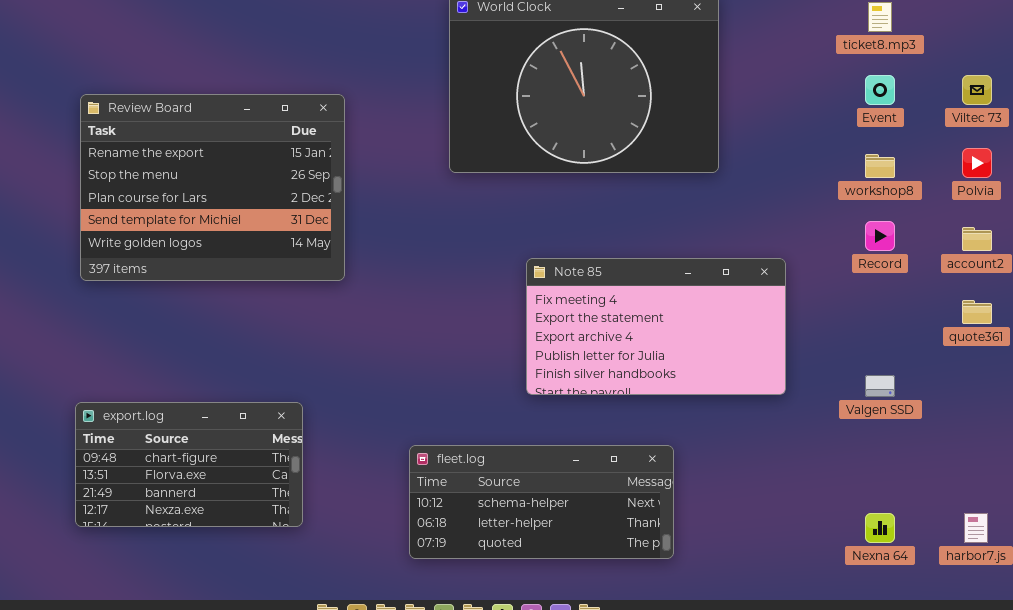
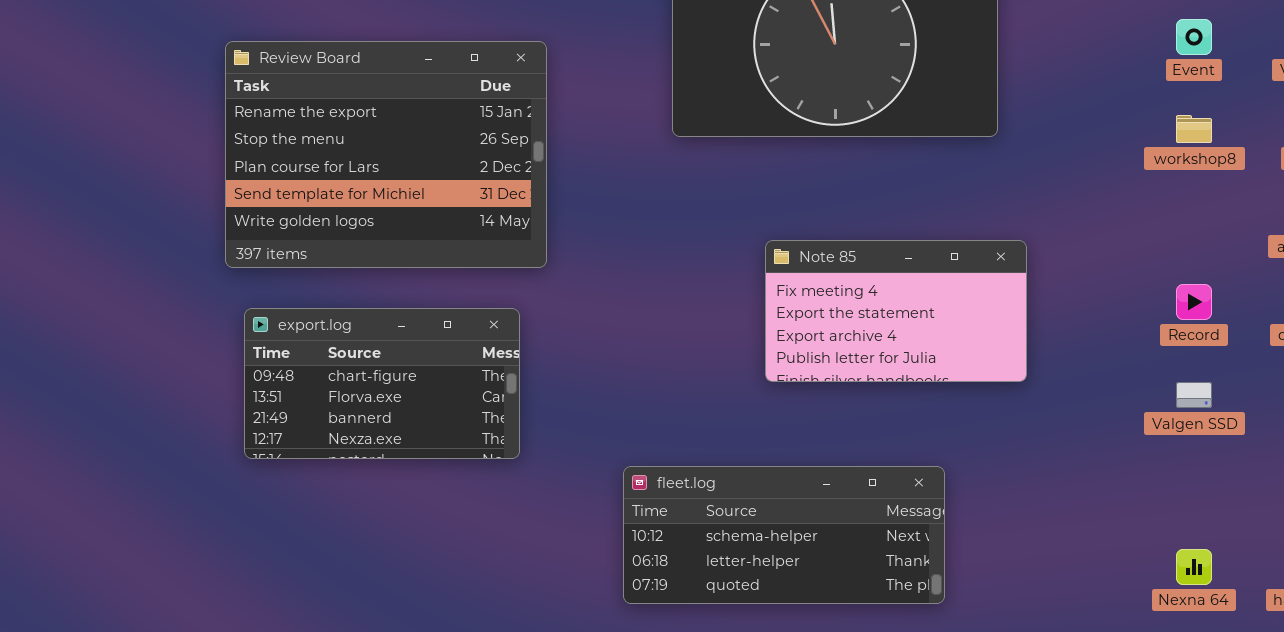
Record: [865,221,895,251] -> [1176,284,1212,320], moved
Note 85: [526,258,786,395] -> [765,240,1027,382], resized
export.log: [75,402,303,527] -> [244,308,520,459], moved

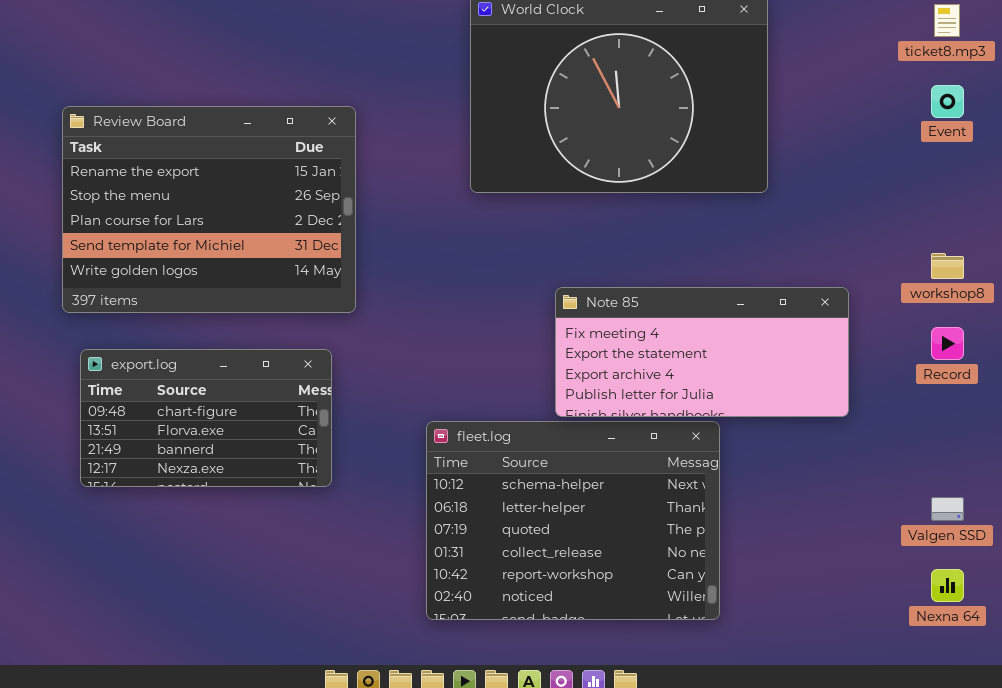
workshop8: [1176,115,1212,143] -> [931,253,964,279], moved
Note 85: [765,240,1027,382] -> [555,287,849,417], resized
Valgen SSD: [1176,382,1212,408] -> [931,497,964,521], moved
fleet.log: [623,466,945,604] -> [426,421,720,620], resized

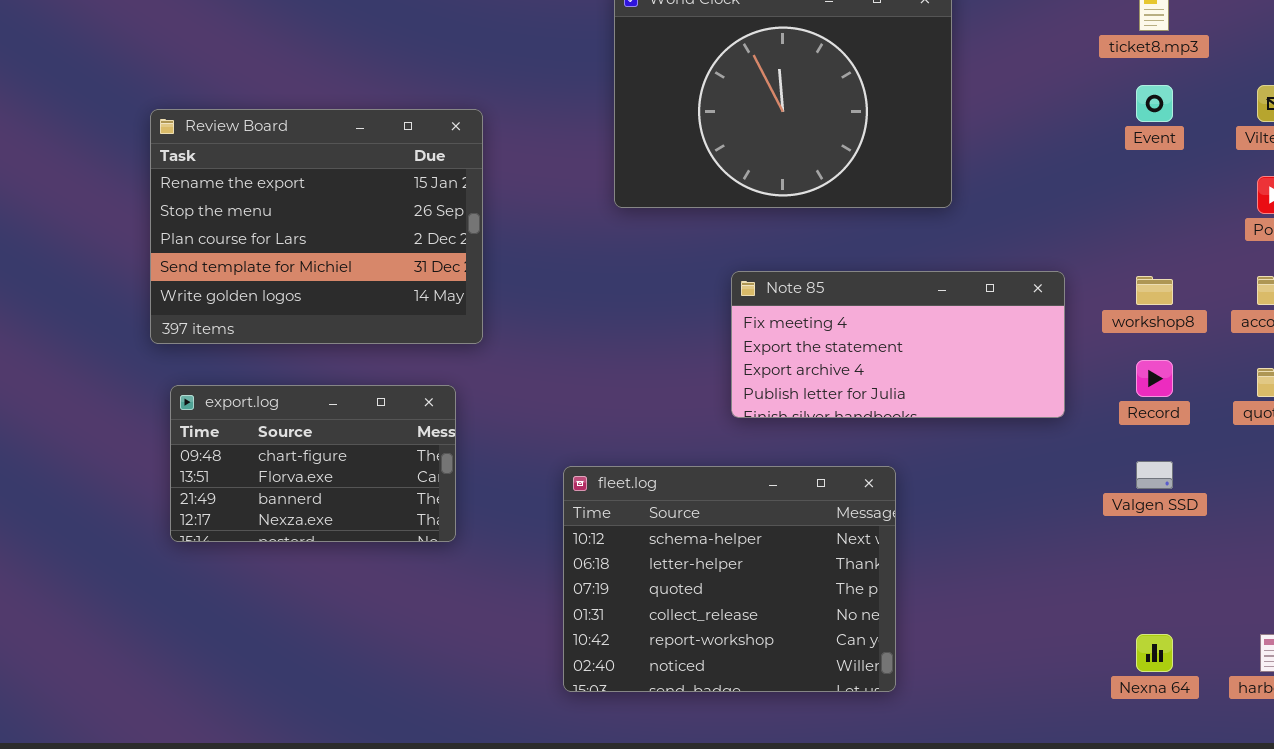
Note 85: [555,287,849,417] -> [731,271,1065,418], moved
Valgen SSD: [931,497,964,521] -> [1136,461,1173,489], moved

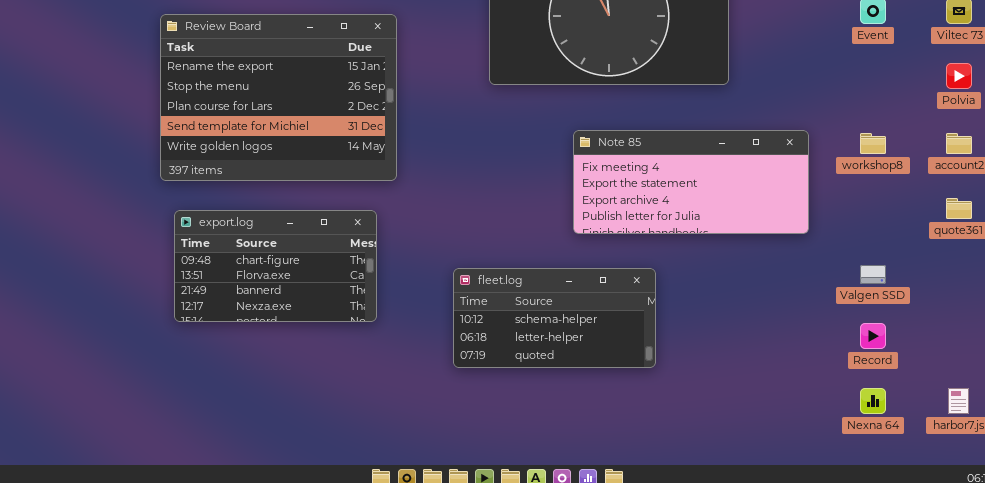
Record: [1136,360,1173,397] -> [860,323,886,349], moved
fleet.log: [563,466,896,692] -> [453,268,656,368], resized

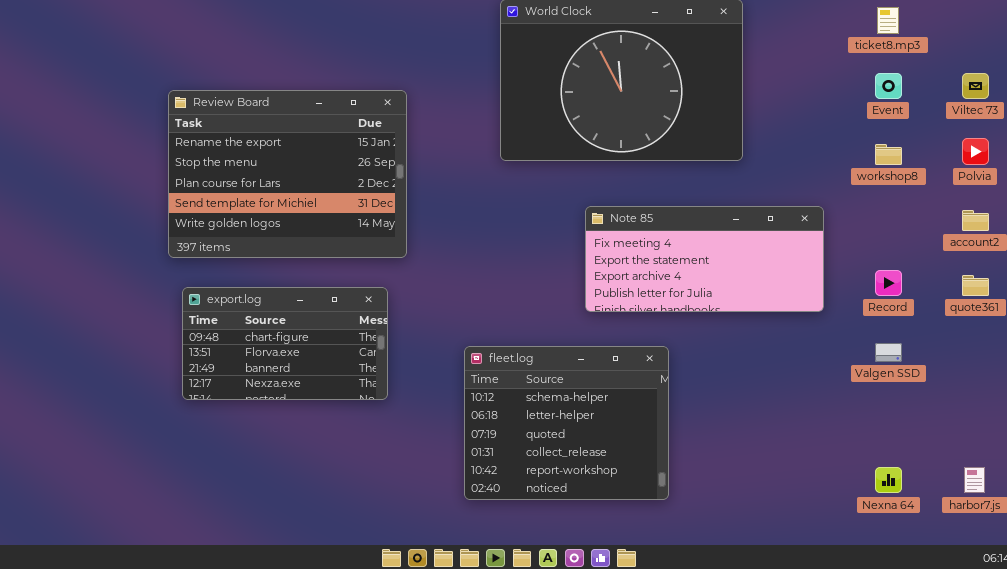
workshop8: [860,133,886,154] -> [875,144,902,165], moved
fleet.log: [453,268,656,368] -> [464,346,669,500], resized
Record: [860,323,886,349] -> [875,270,902,296], moved

